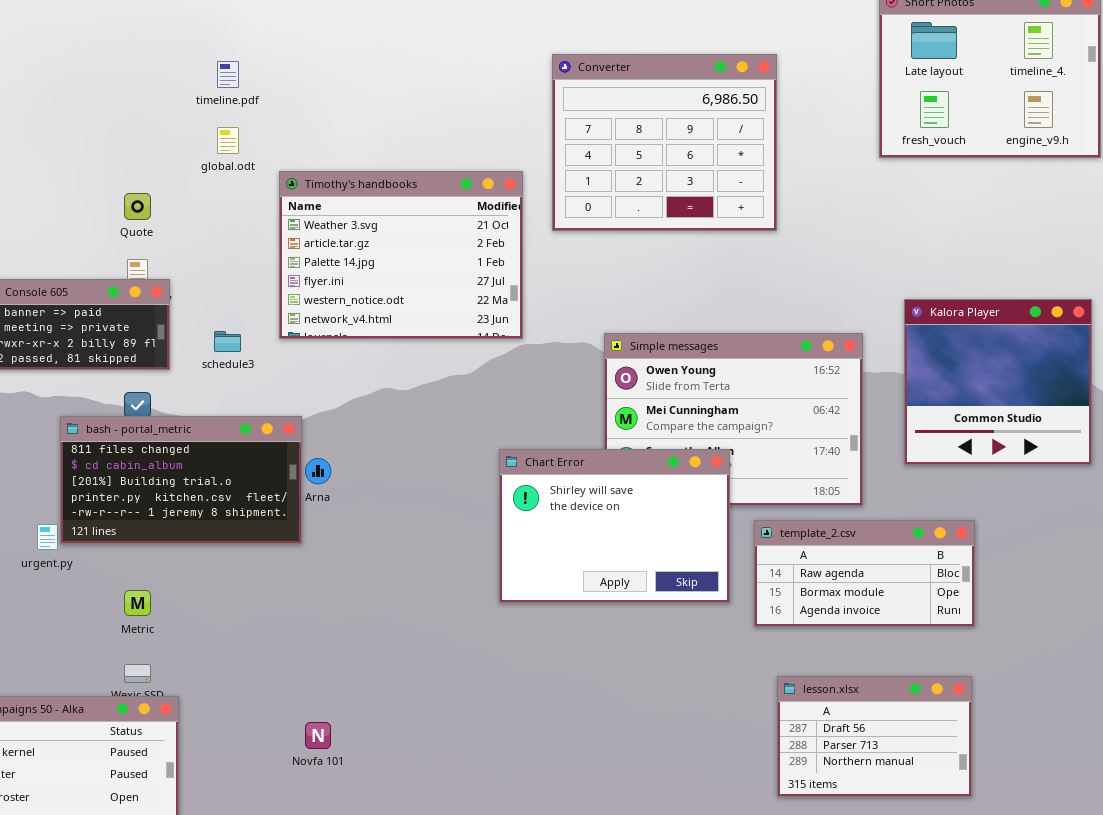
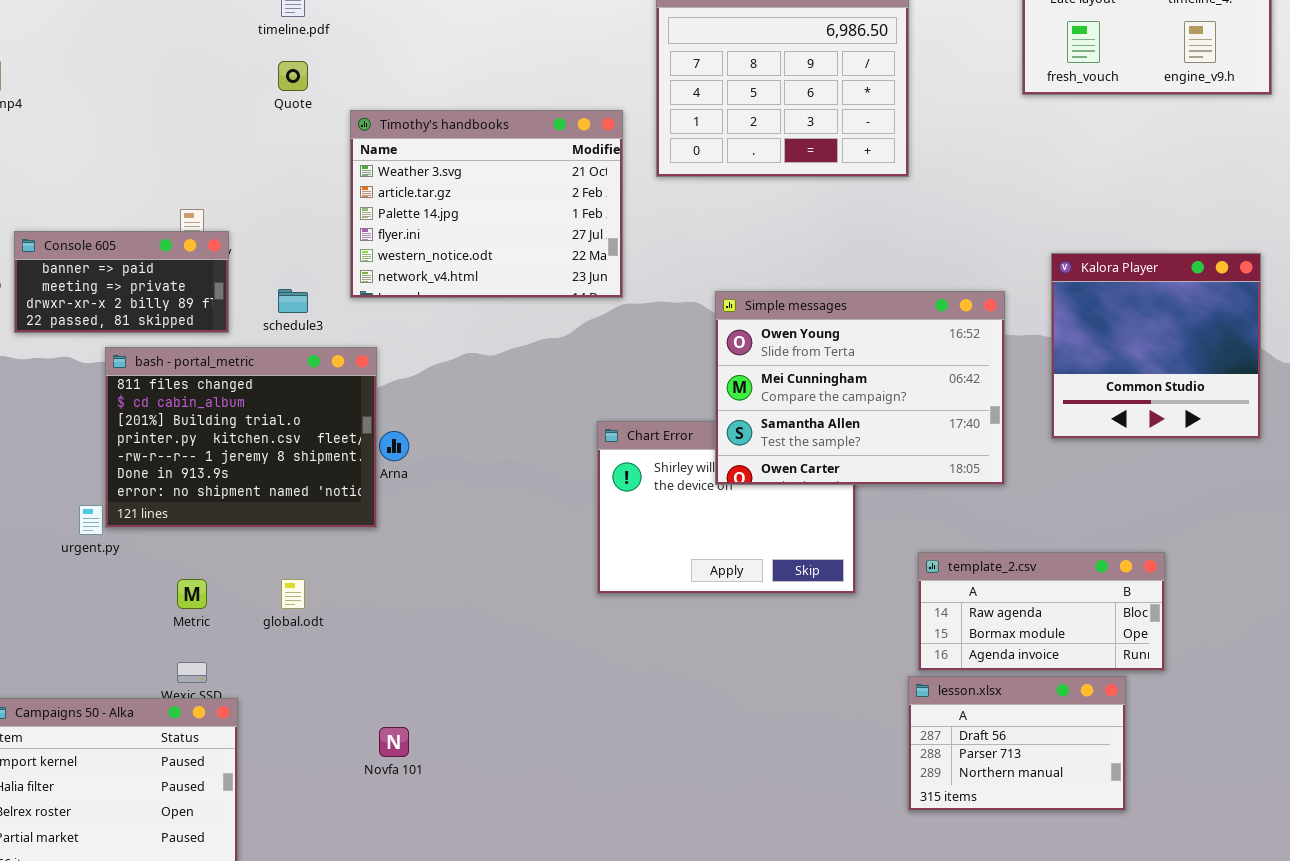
global.odt: [217,127,239,154] -> [281,579,305,609], moved
Quote: [124,193,151,220] -> [278,61,308,91], moved
Simple messages: [604,333,863,506] -> [715,291,1005,485], raised
bash - portal_metric: [60,416,302,544] -> [105,347,377,528], resized
template_2.csv: [754,520,975,627] -> [918,552,1165,671], moved

